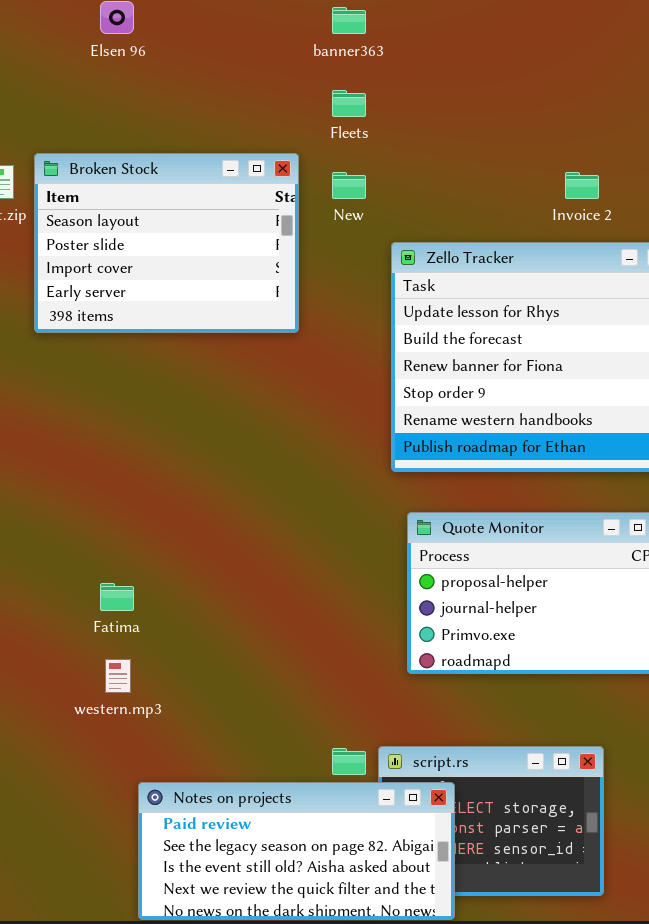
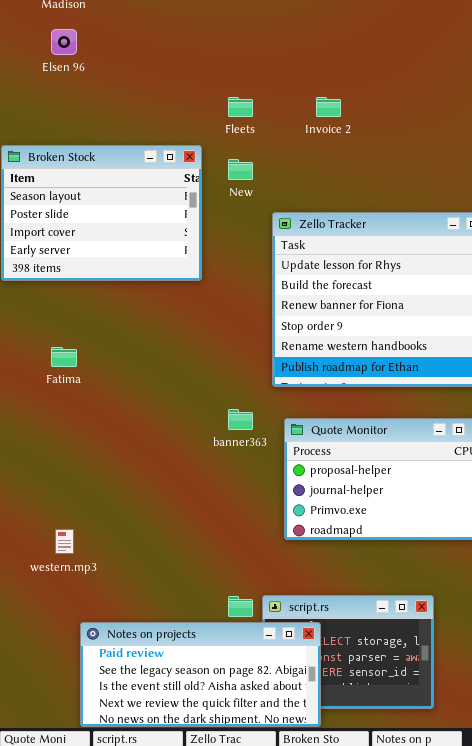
banner363: [332,7,366,34] -> [228,409,253,430], moved
Invoice 2: [565,172,599,199] -> [316,97,341,117], moved
Fatima: [100,583,134,611] -> [51,347,77,367], moved

